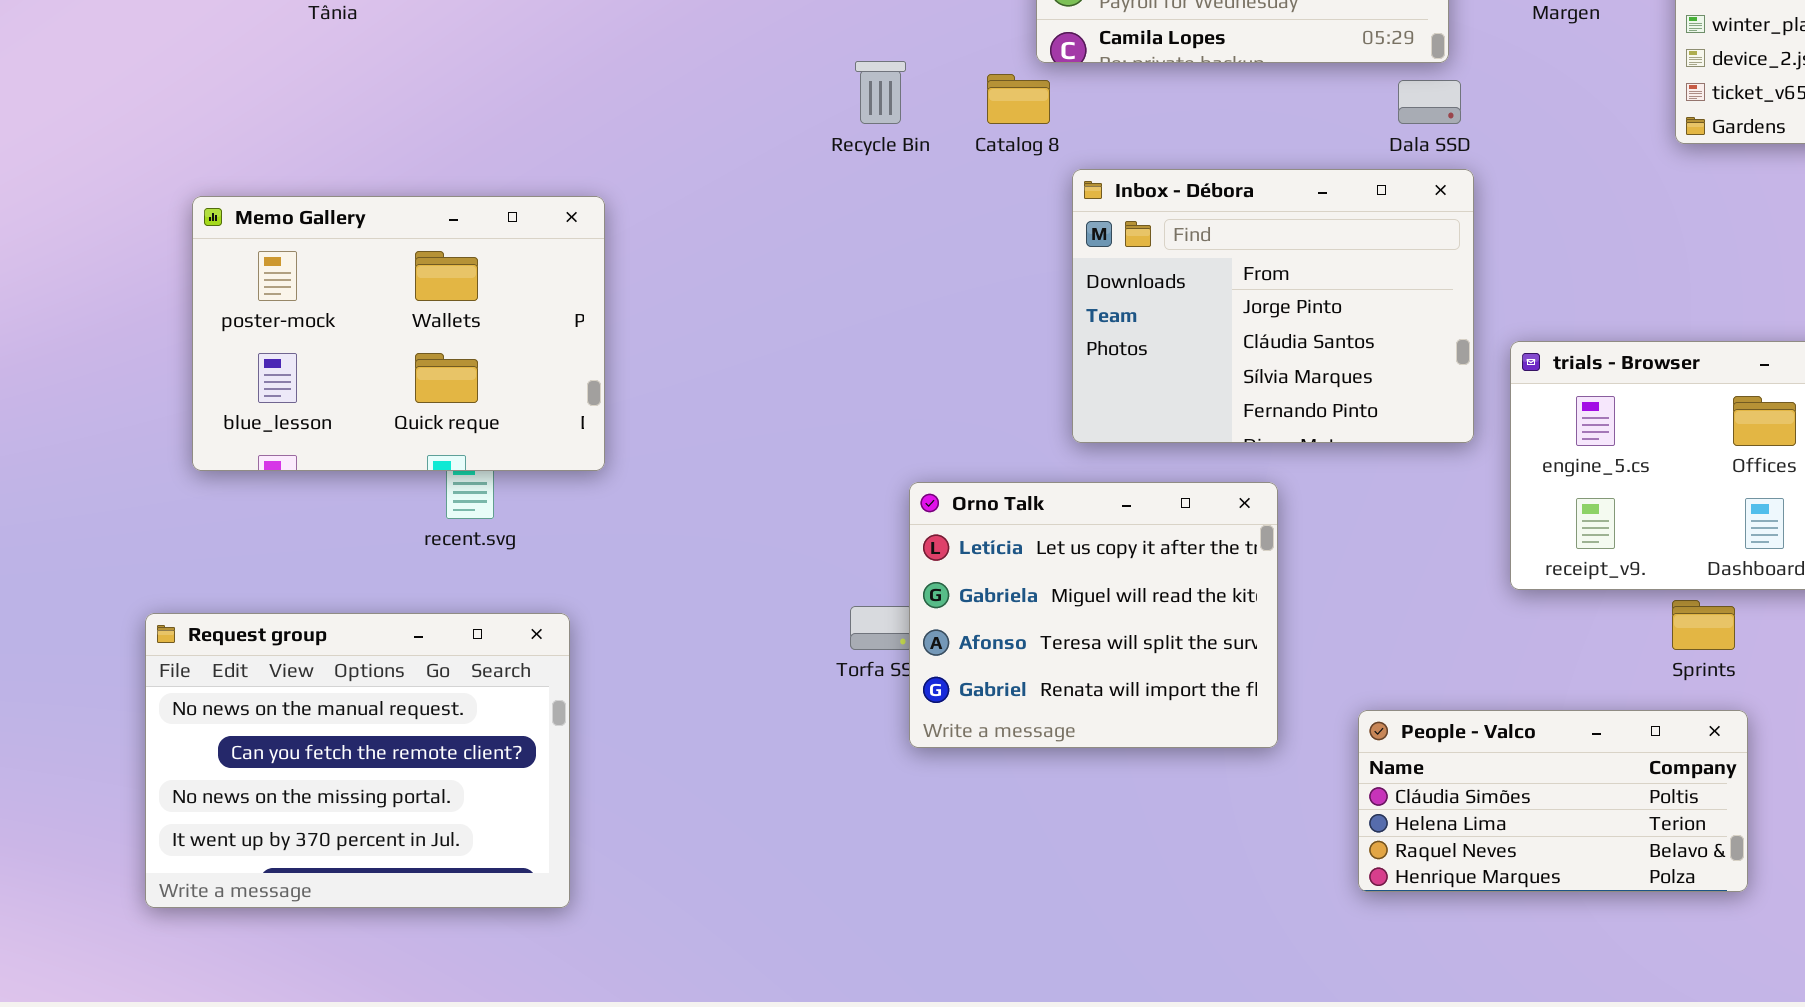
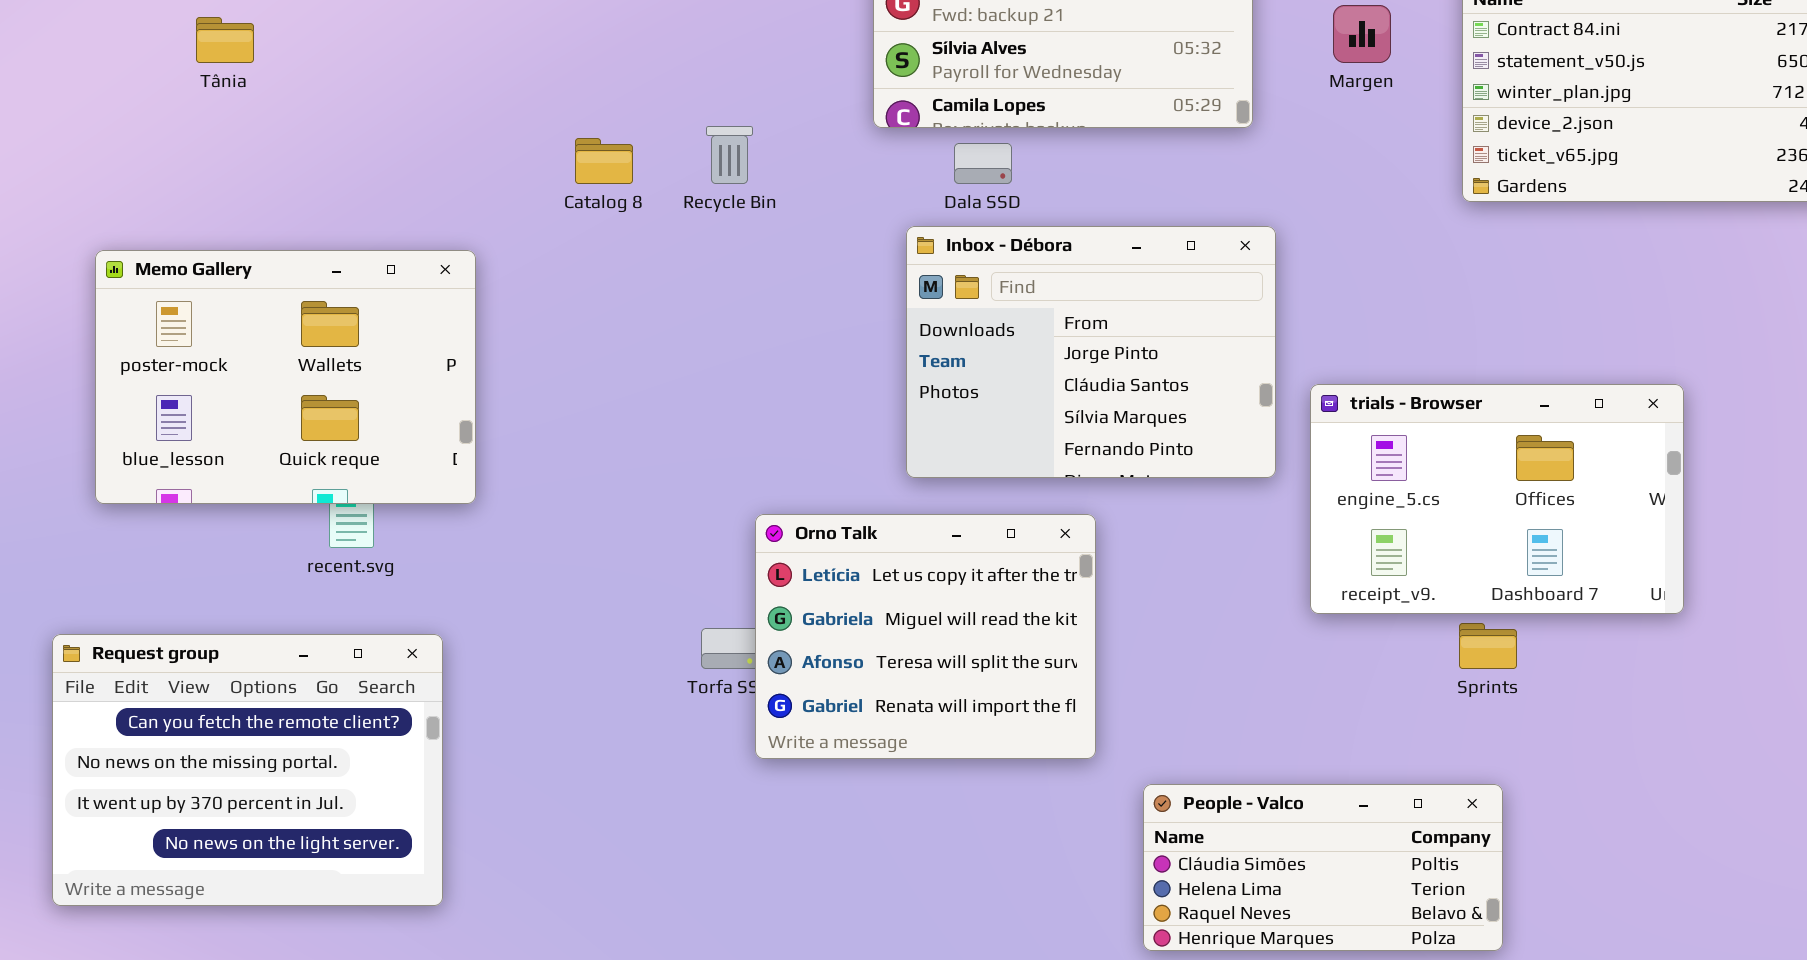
Catalog 8: [987,74,1050,124] -> [575,138,633,184], moved
Dala SSD: [1398,80,1461,124] -> [954,143,1012,184], moved
Request group: [145,613,570,908] -> [52,634,443,906], scrolled down 1 row
People - Valco: [1358,710,1748,892] -> [1143,784,1503,951], moved

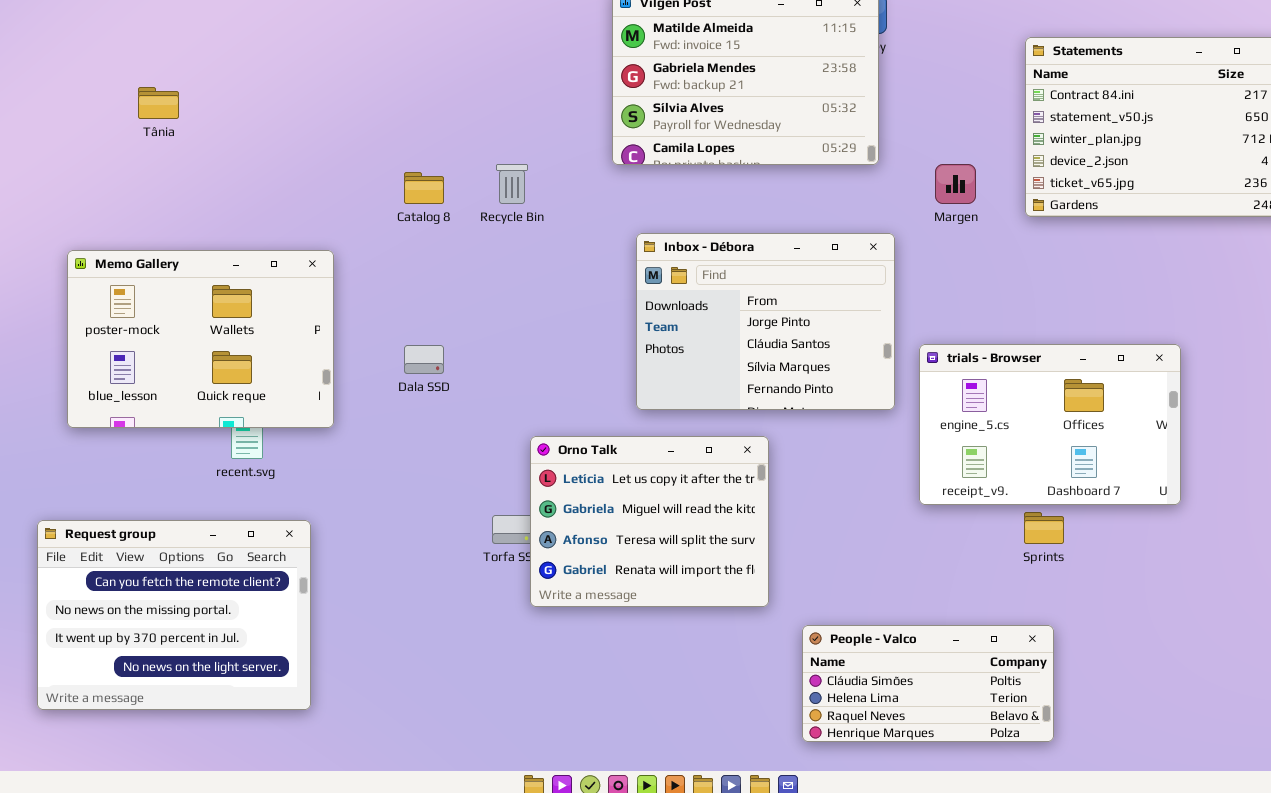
Margen: [1333,5,1391,63] -> [935,164,976,204], moved
Dala SSD: [954,143,1012,184] -> [404,345,444,374], moved

